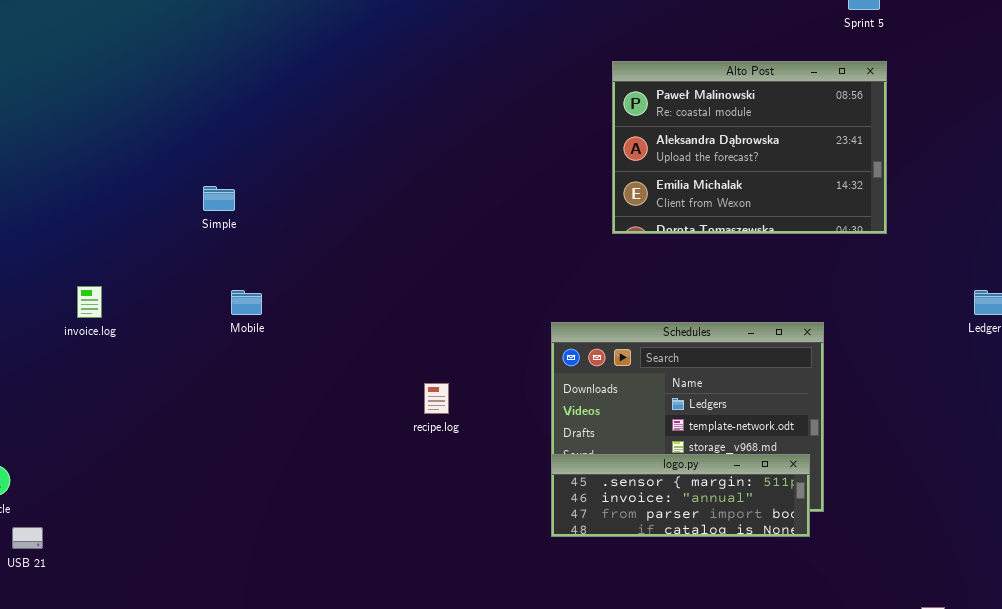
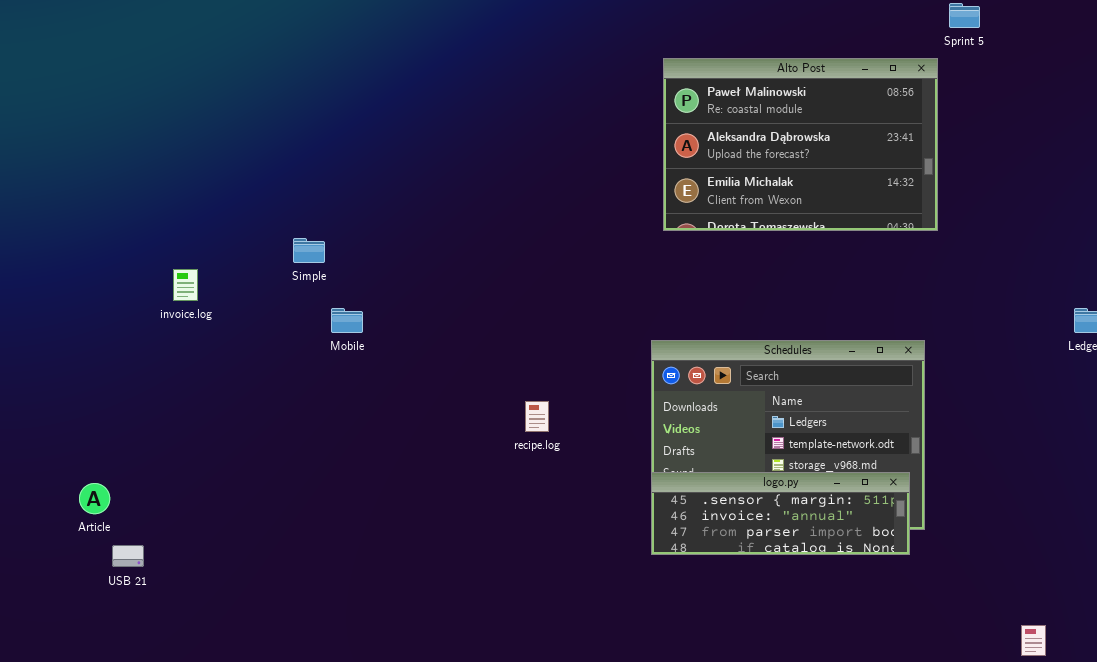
Alto Post: [612,61,887,234] -> [663,58,938,231], moved
Simple: [203,186,235,211] -> [293,238,325,263], moved
invoice.log: [77,286,102,318] -> [173,269,198,301], moved

